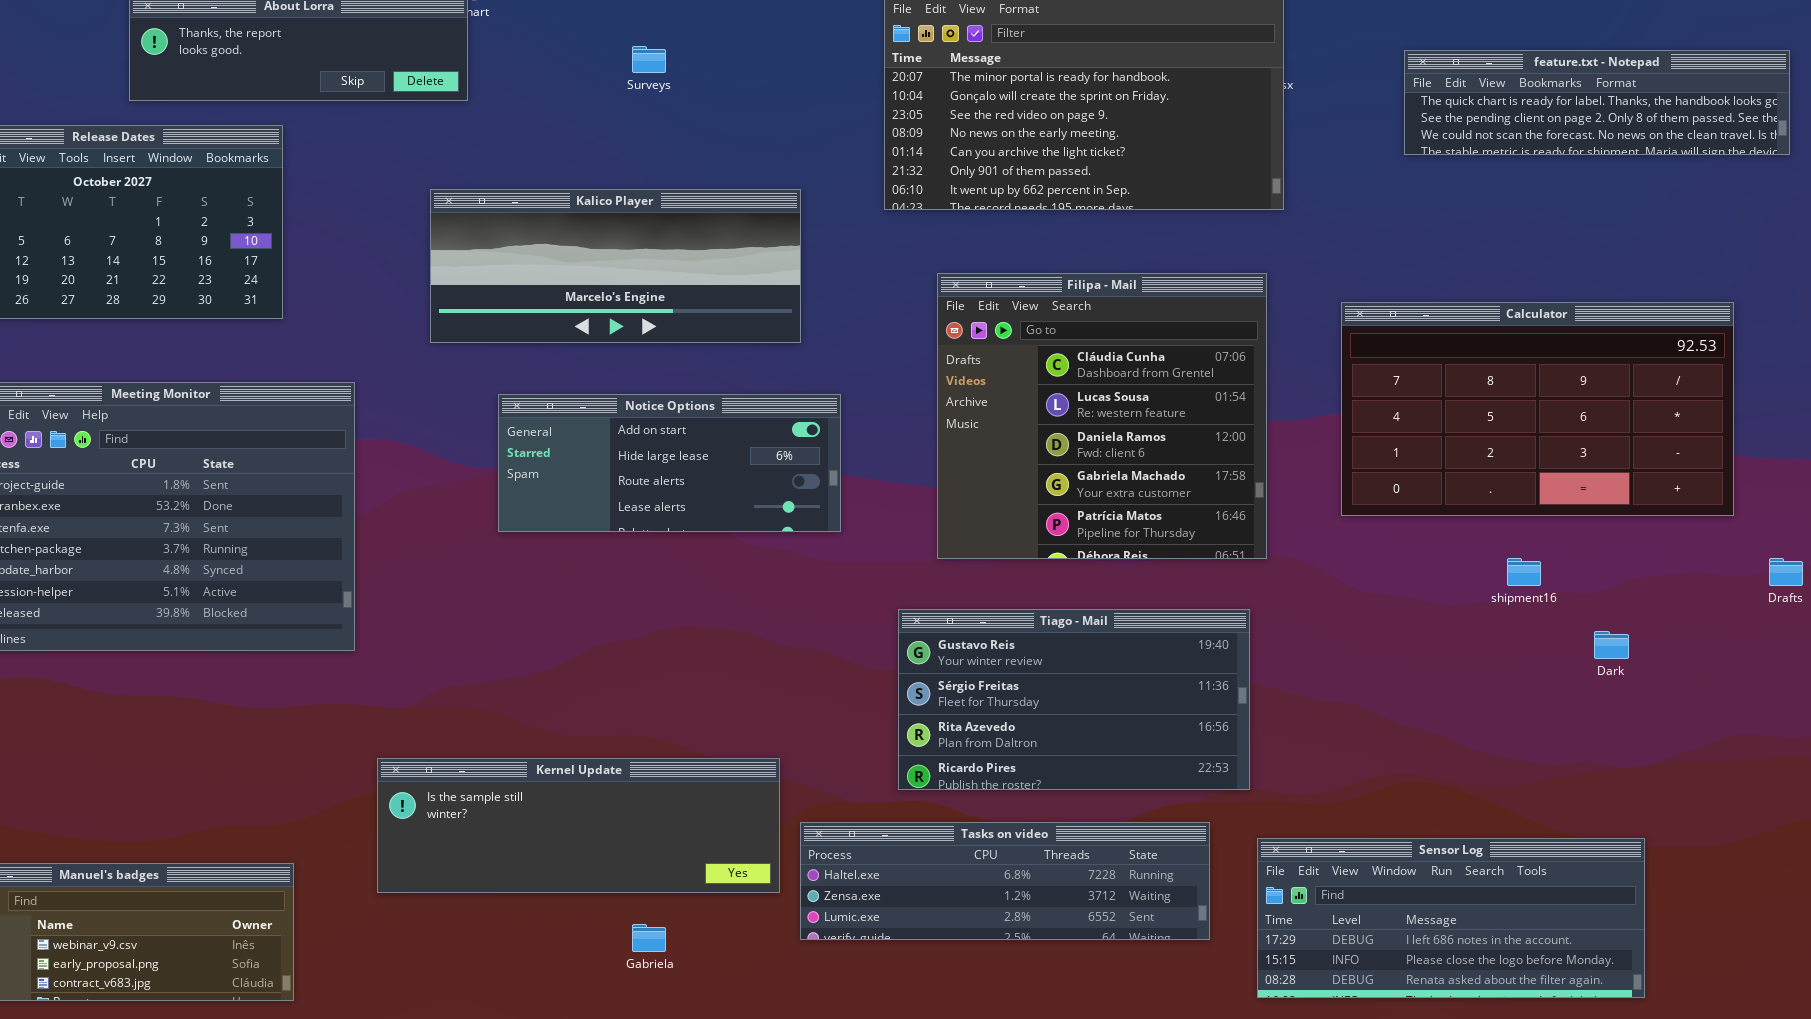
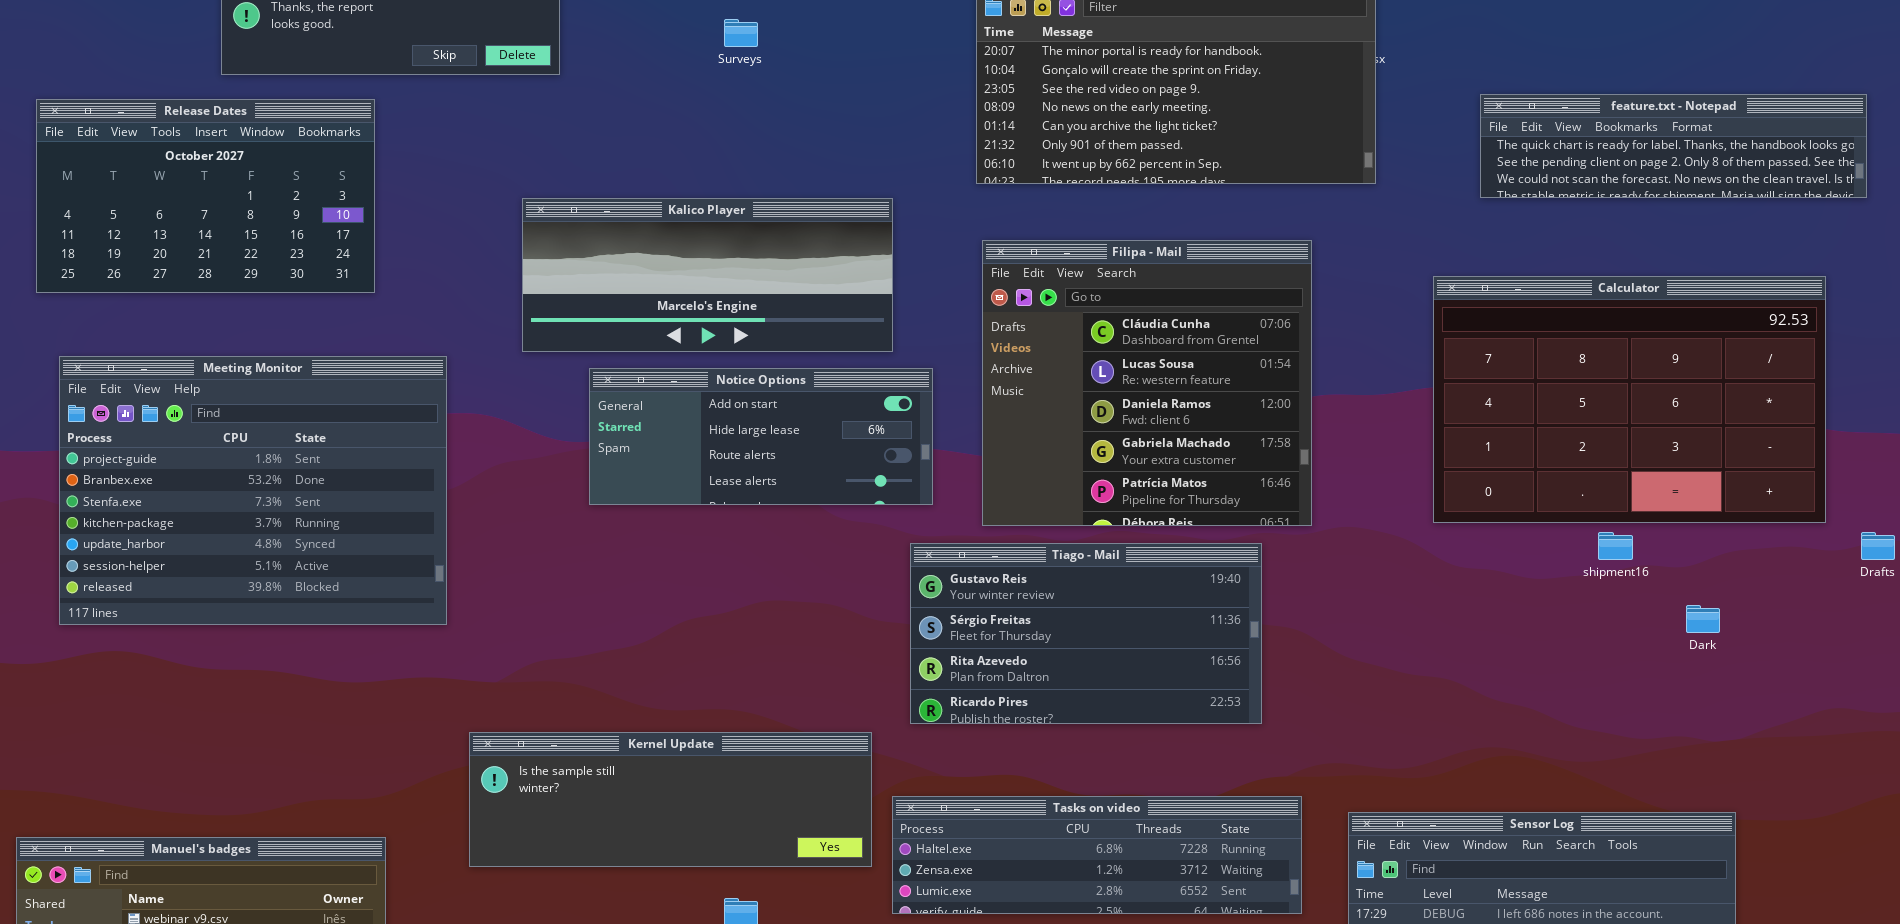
feature.txt - Notepad: [1404,50,1790,155] -> [1480,94,1867,198], moved
Kalico Player: [430,189,801,343] -> [522,198,893,352], moved
Filipa - Mail: [937,273,1267,559] -> [982,240,1312,526], moved
Calculator: [1341,302,1734,516] -> [1433,276,1826,523], resized
Tiago - Mail: [898,609,1250,790] -> [910,543,1262,724], moved

